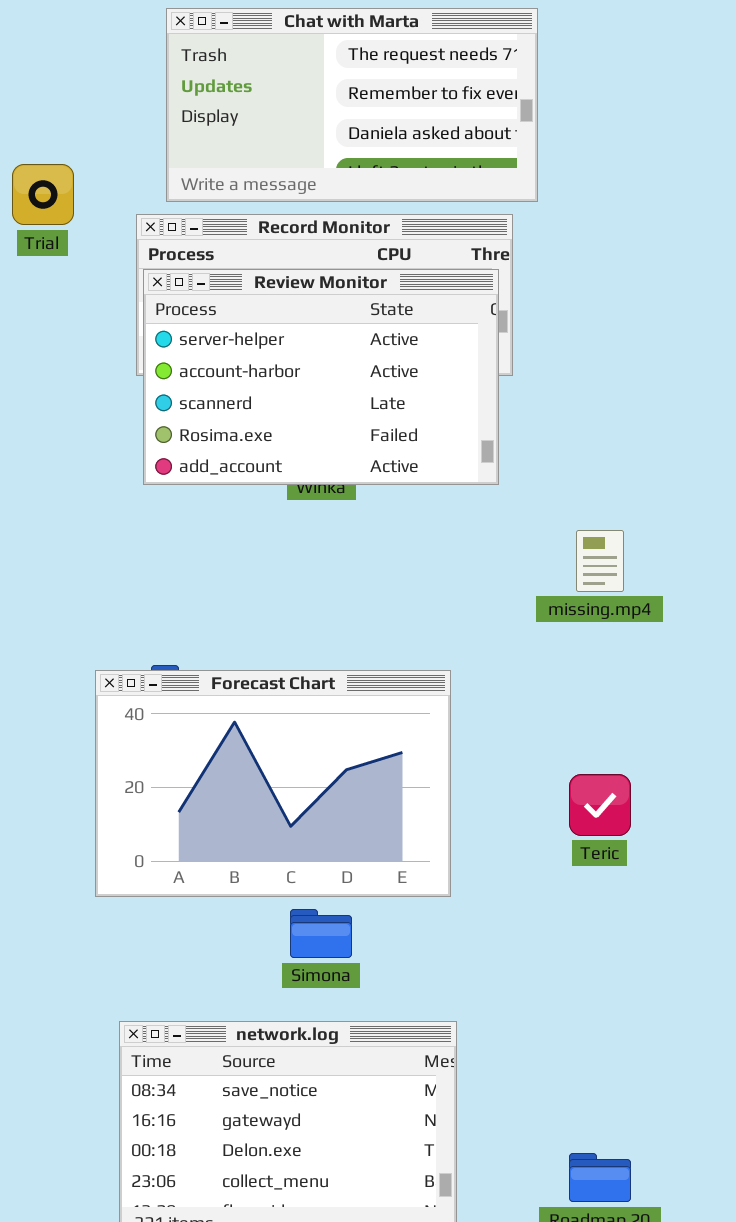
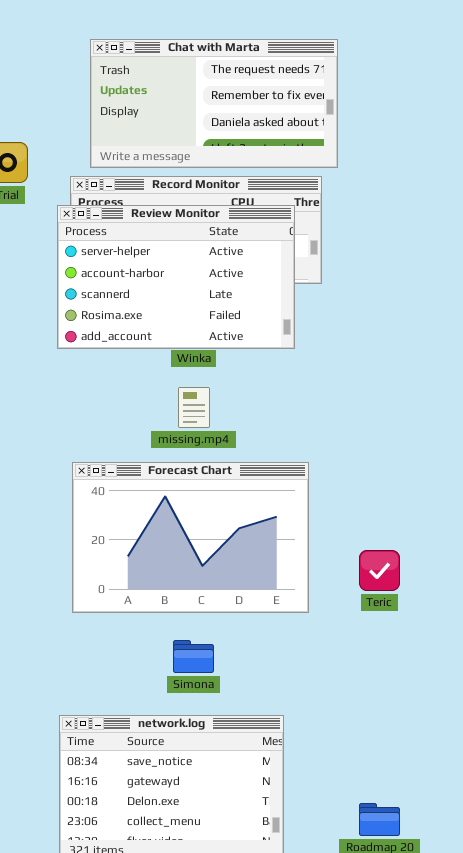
Review Monitor: [143,269,499,485] -> [57,205,295,349], moved
missing.mp4: [576,530,624,592] -> [178,387,210,428], moved
Forecast Chart: [95,670,451,897] -> [72,462,309,613], moved

